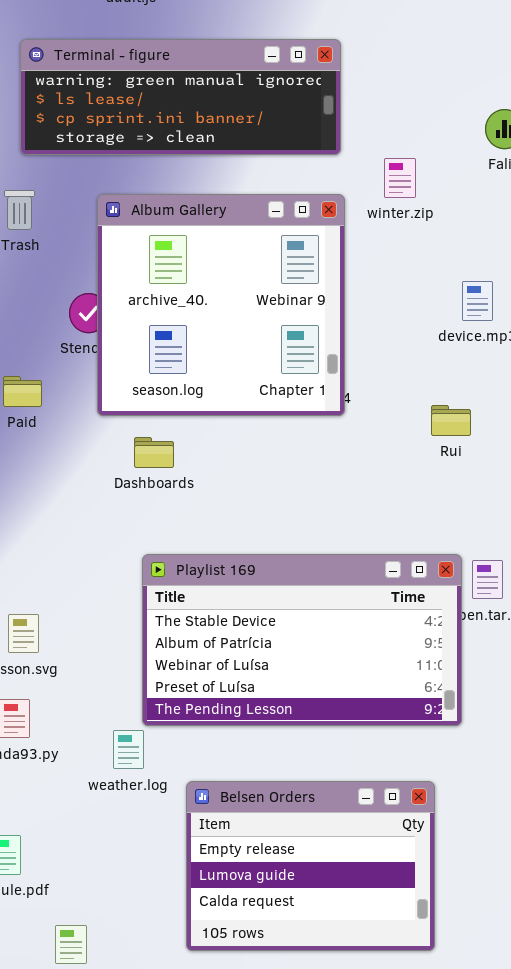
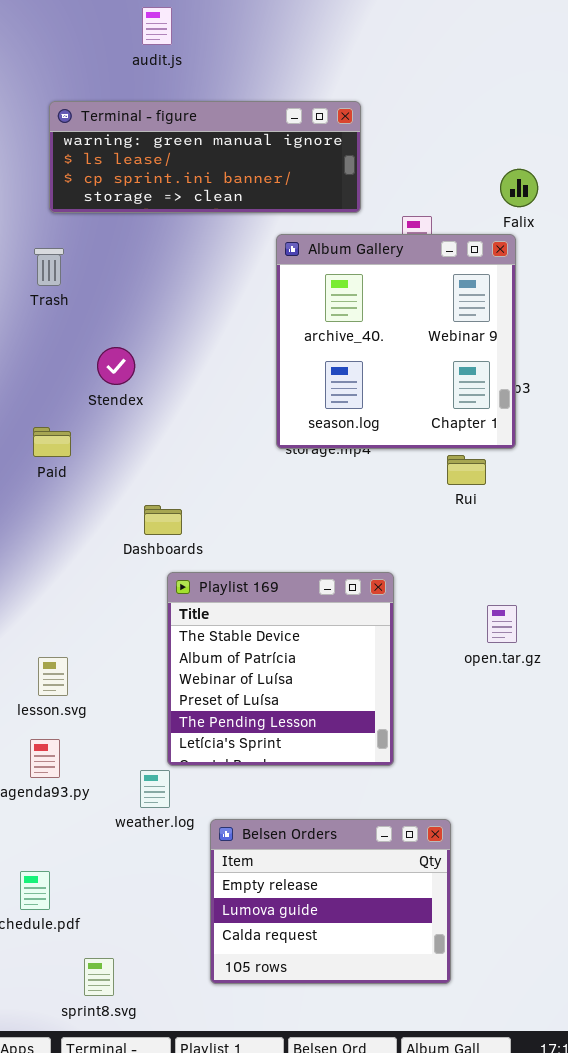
Album Gallery: [97,194,345,416] -> [276,234,516,449], moved
Dashboards: [134,437,174,468] -> [144,505,182,535], moved
Playlist 169: [142,554,462,726] -> [167,572,394,766], resized

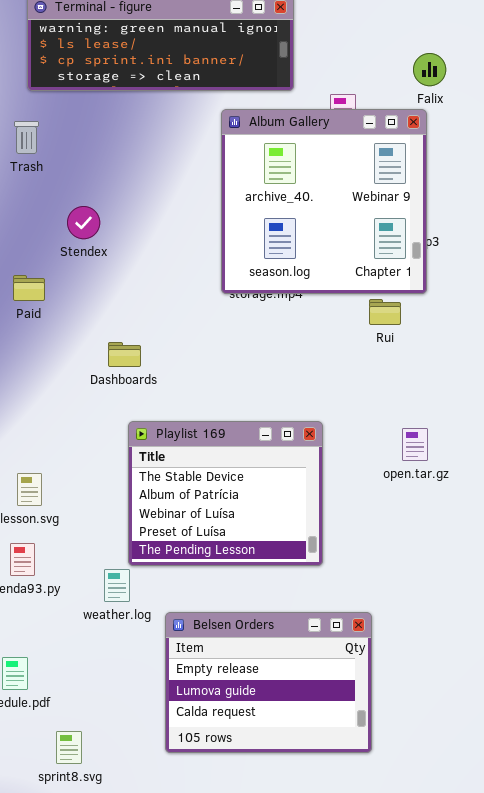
Playlist 169: [167,572,394,766] -> [128,421,323,566], resized

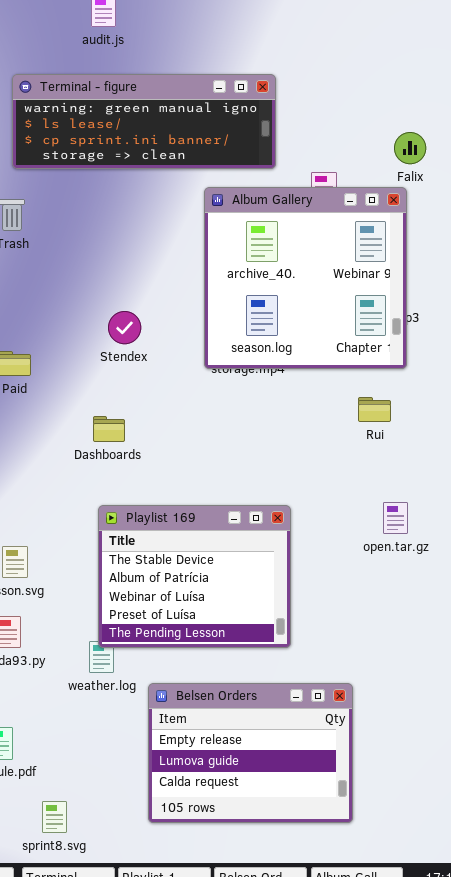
Stendex: [67,206,100,239] -> [108,311,141,344], moved
Rui: [369,299,401,325] -> [358,397,391,422], moved
Playlist 169: [128,421,323,566] -> [98,505,291,648], moved

